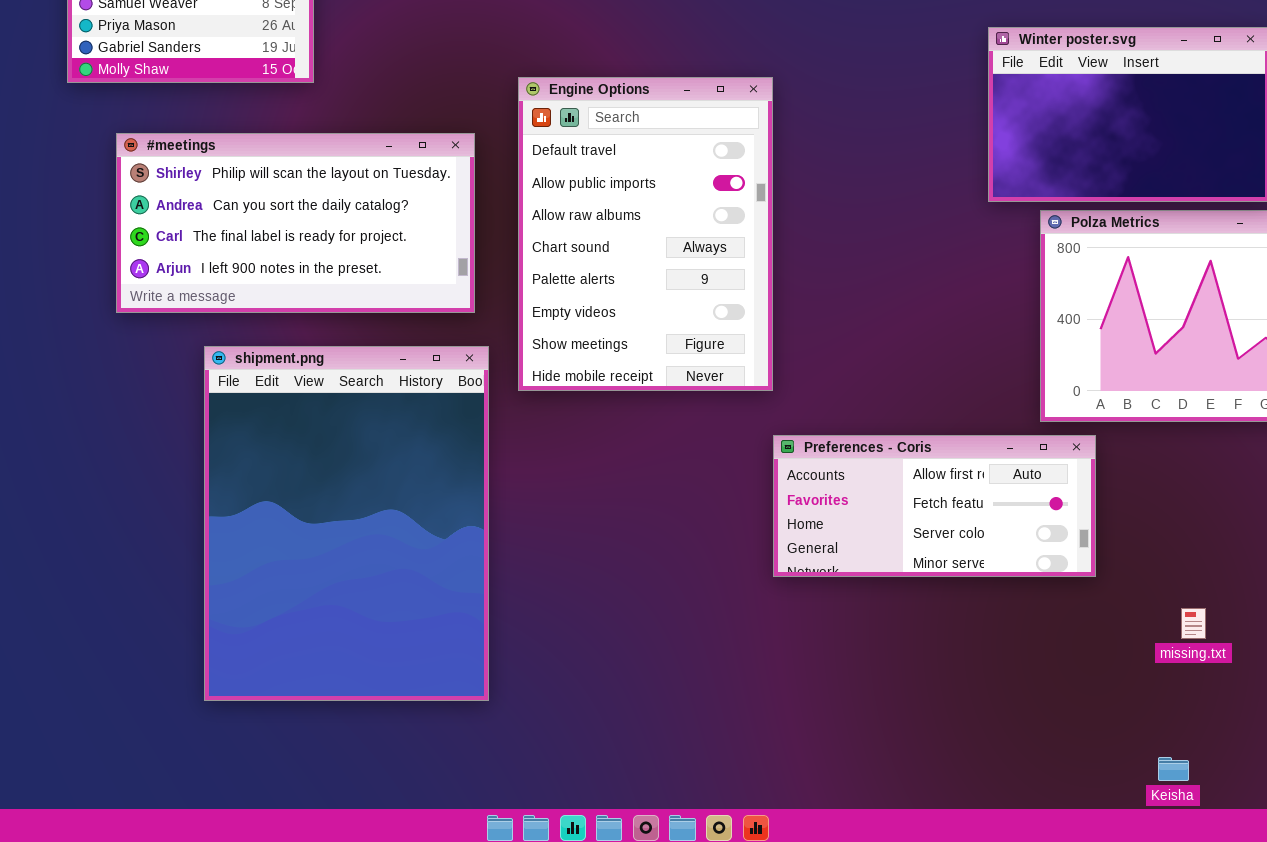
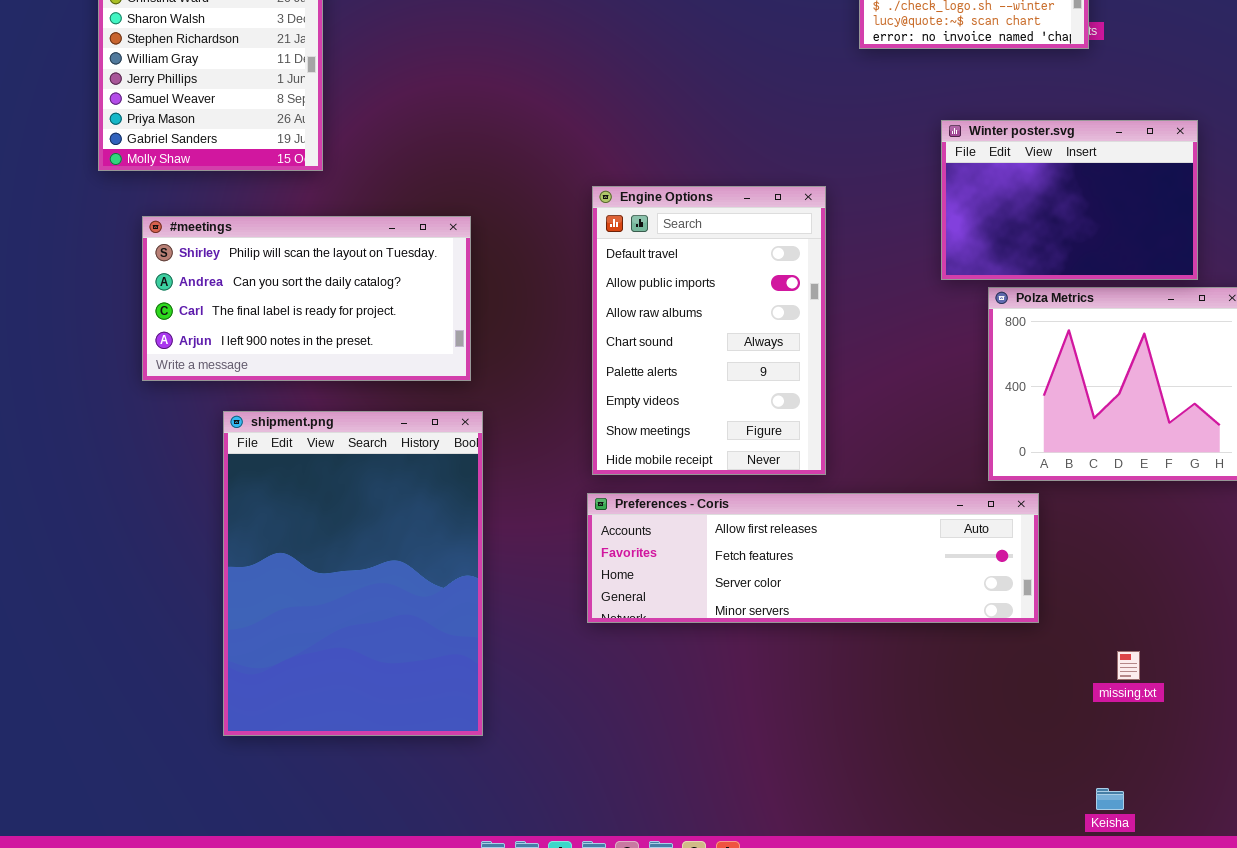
Engine Options: [518,77,773,391] -> [592,186,826,475], moved
Preferences - Coris: [773,435,1096,577] -> [587,493,1039,623], resized

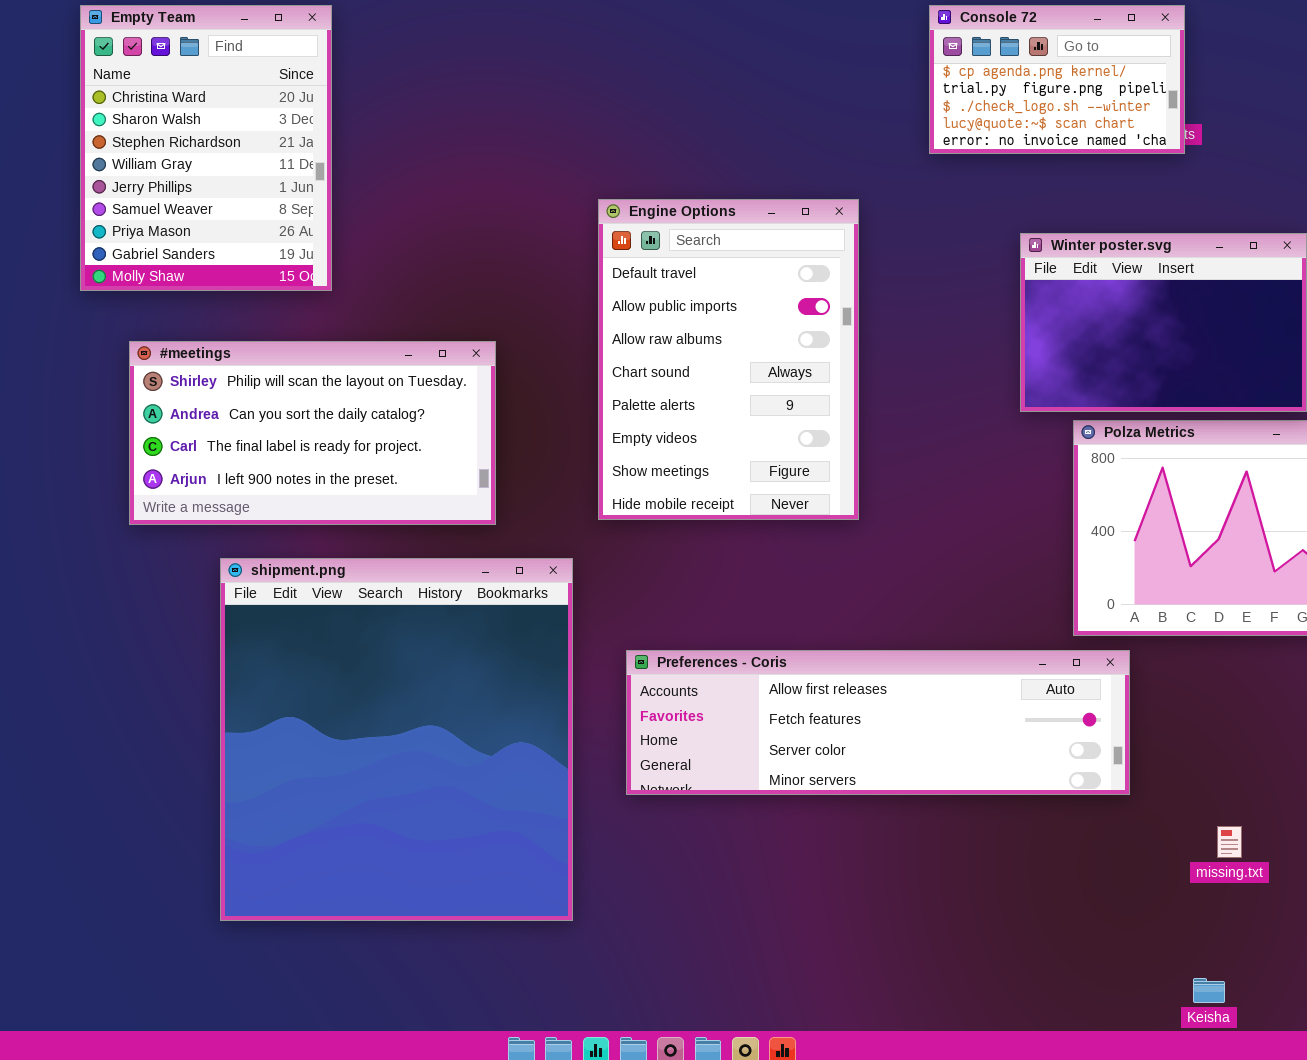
Engine Options: [592,186,826,475] -> [598,199,859,520], moved
shipment.png: [223,411,483,736] -> [220,558,573,921], resized

